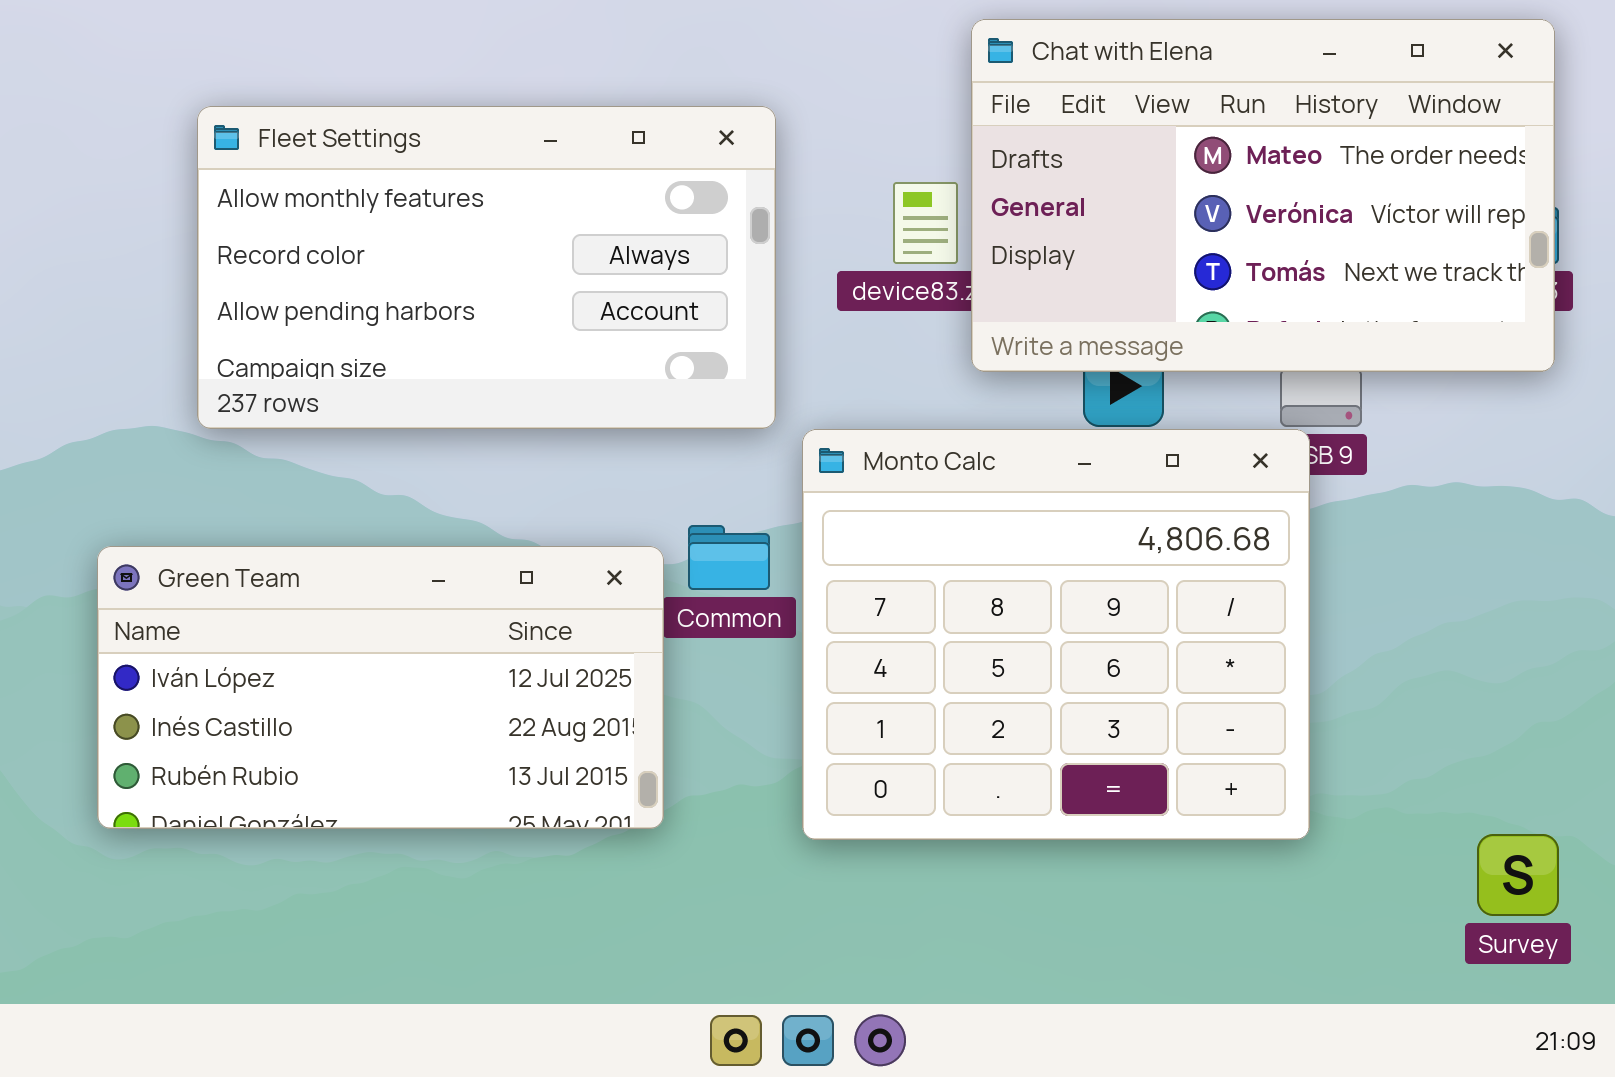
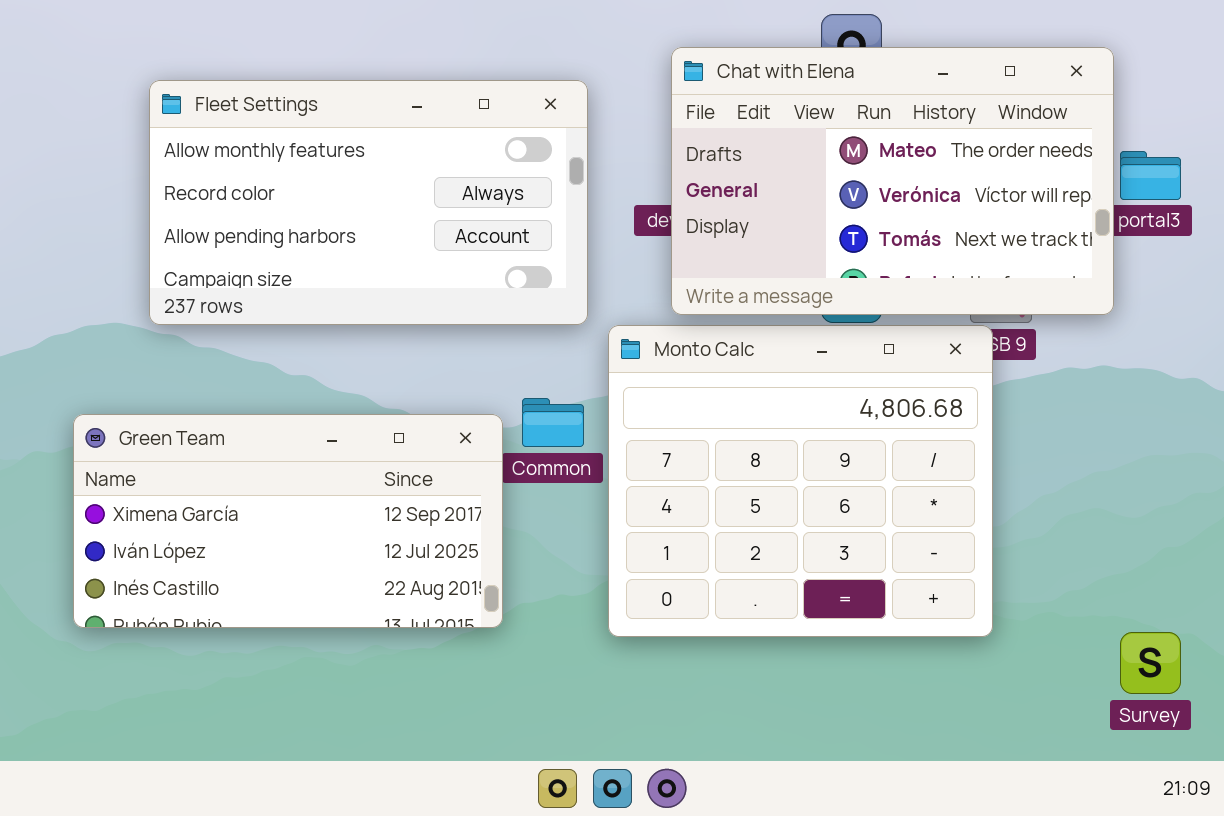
Chat with Elena: [971,19,1555,372] -> [671,47,1114,315], moved
Green Team: [97,546,664,829] -> [73,414,503,628], scrolled up 1 row

